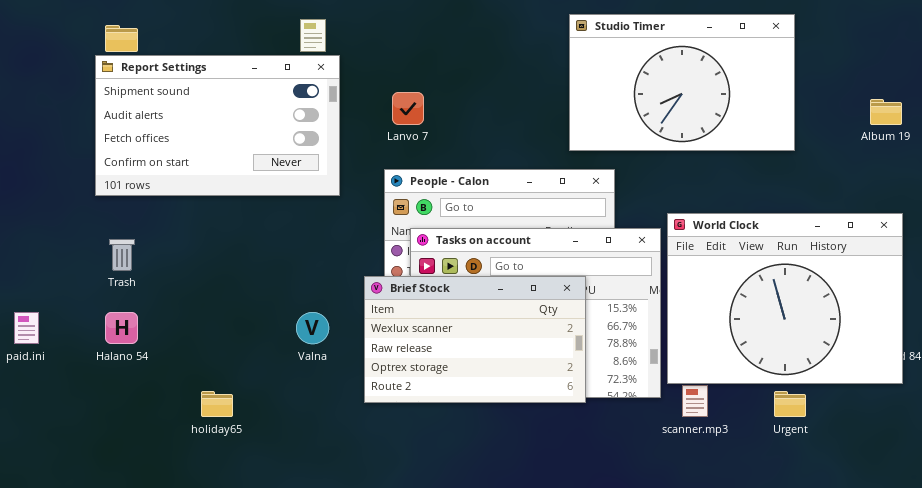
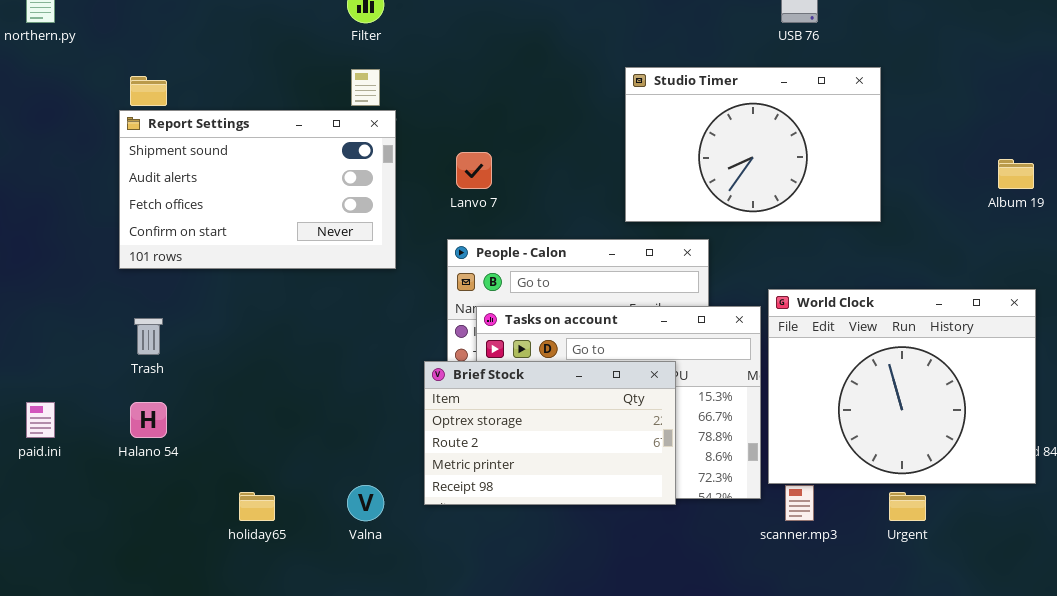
Studio Timer: [569,14,795,151] -> [625,67,881,222], moved
Brief Stock: [364,276,586,403] -> [424,361,676,505], scrolled down 2 rows
Valna: [296,312,329,344] -> [347,485,384,521], moved

